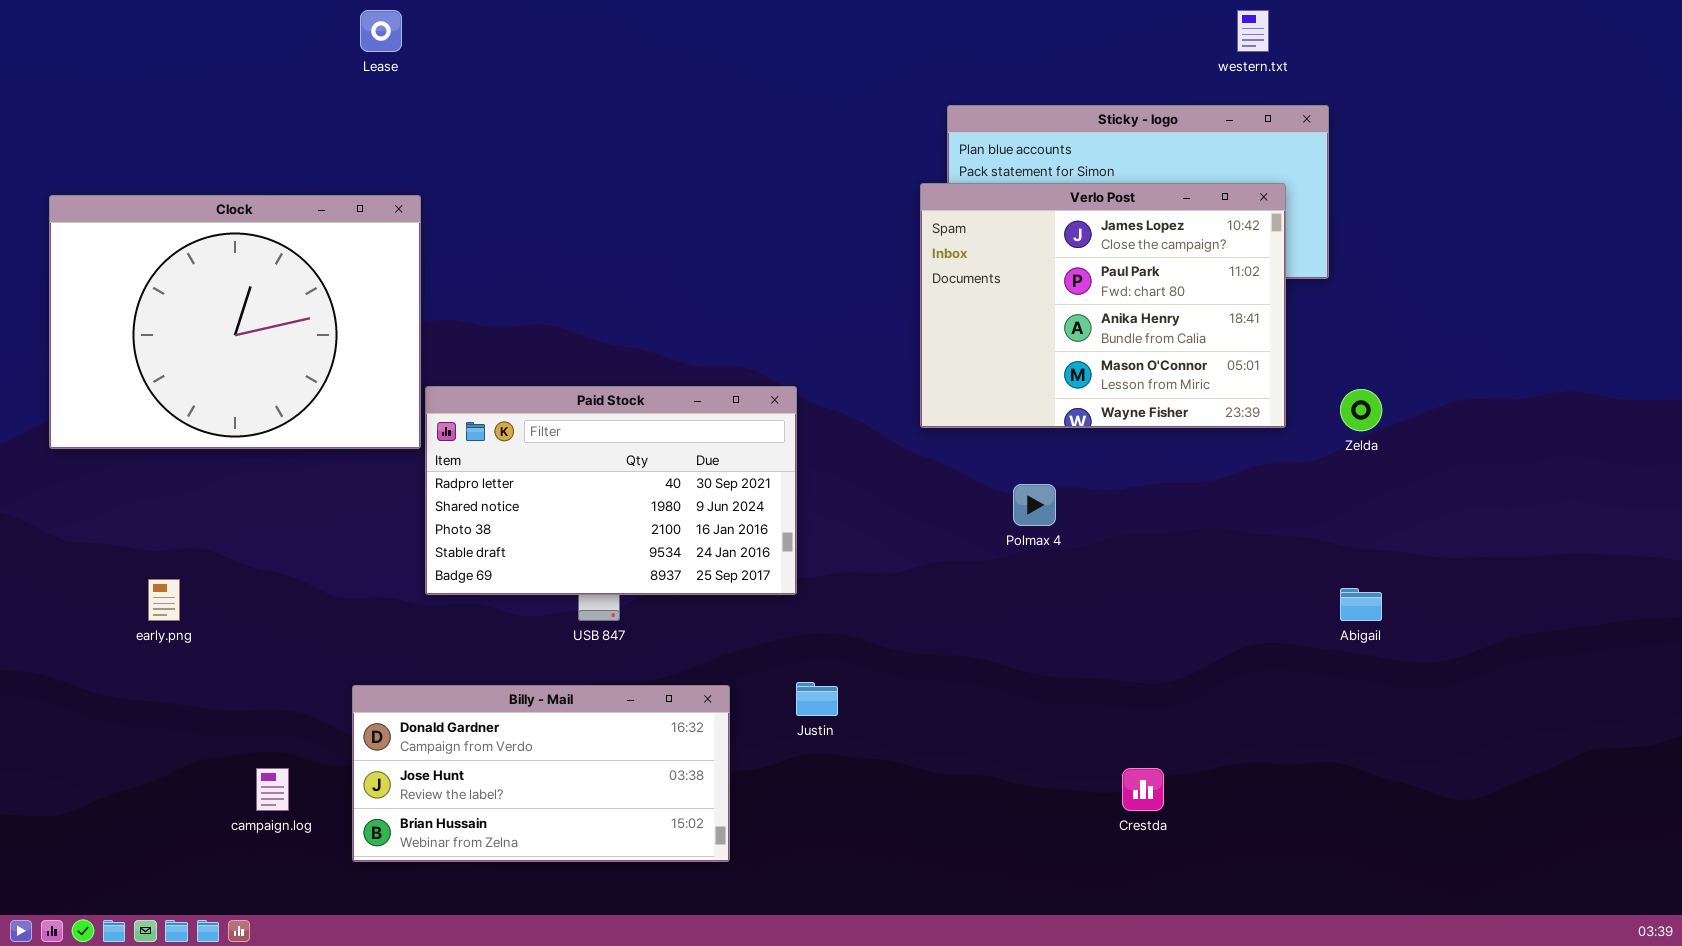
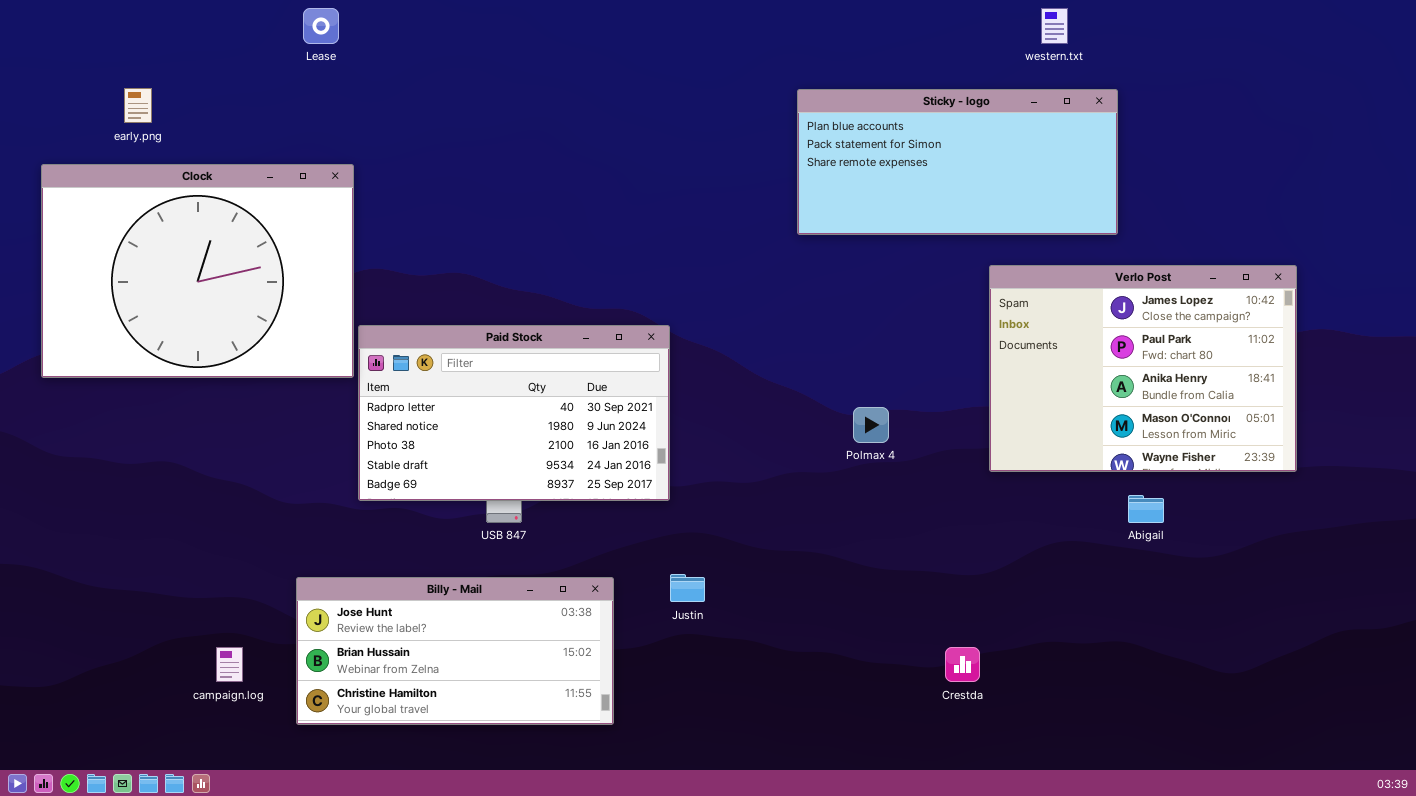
Verlo Post: [920,183,1286,428] -> [989,265,1297,472], moved
early.png: [148,579,180,621] -> [124,88,152,123], moved
Billy - Mail: [352,685,730,862] -> [296,577,614,725], scrolled down 1 row

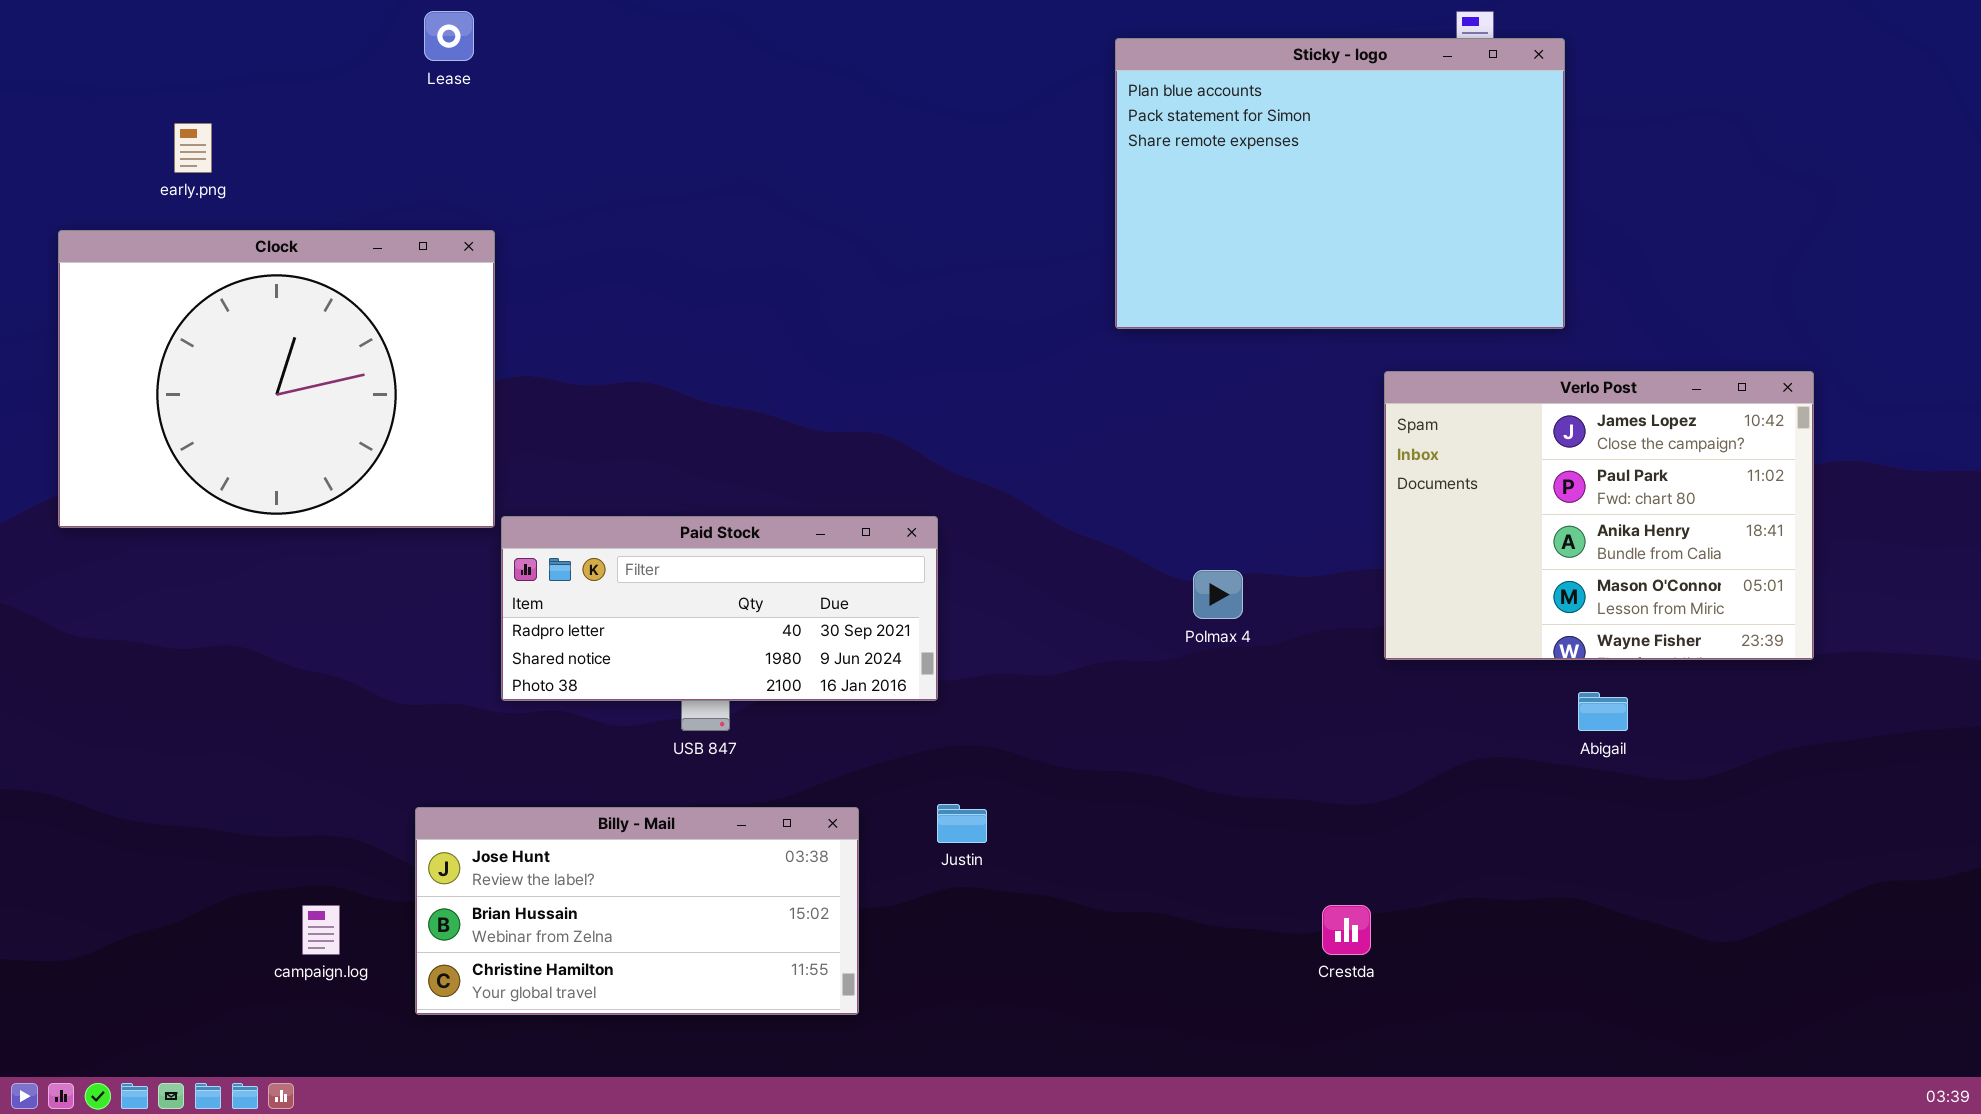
Sticky - logo: [797,89,1118,235] -> [1115,38,1565,329], resized
Paid Stock: [358,325,670,501] -> [501,516,938,701], resized

